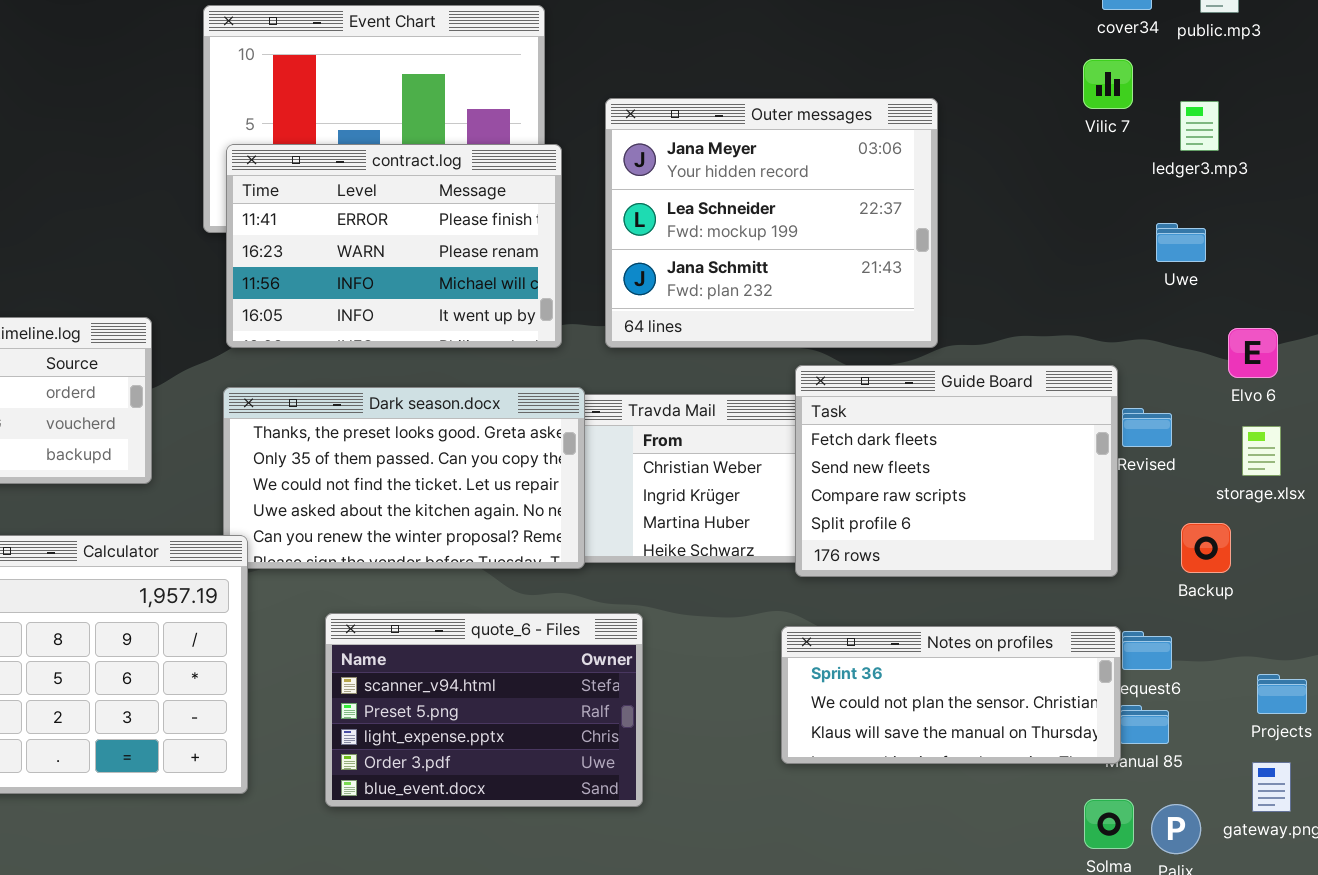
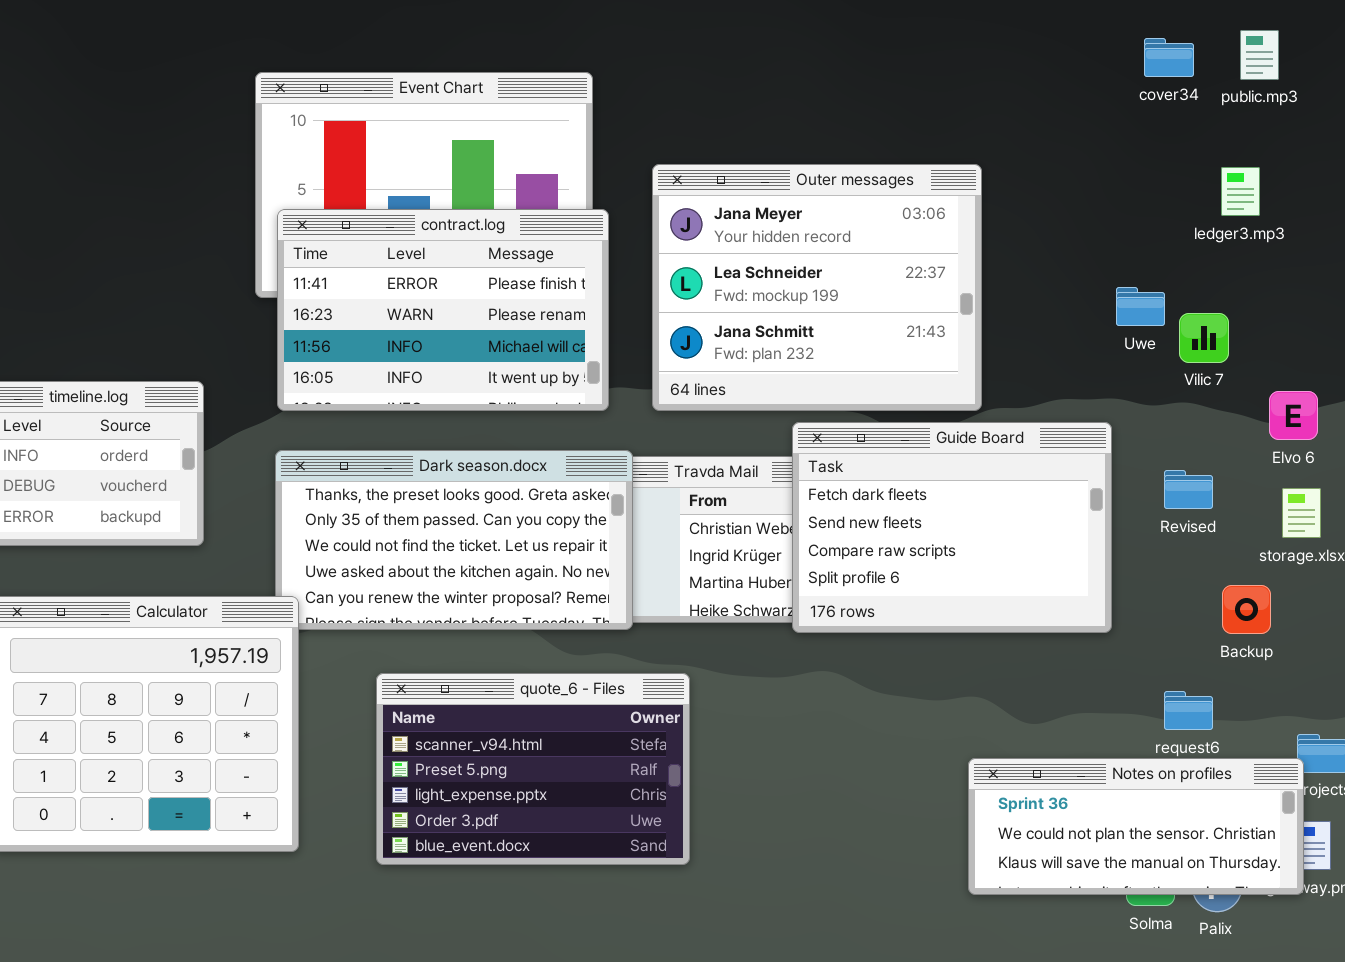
Vilic 7: [1083,59,1133,109] -> [1179,313,1229,363], moved
Uwe: [1156,223,1206,262] -> [1116,287,1165,326], moved
Guide Board: [795,365,1118,577] -> [792,422,1112,633], moved
Notes on profiles: [781,626,1121,764] -> [968,758,1304,895], moved

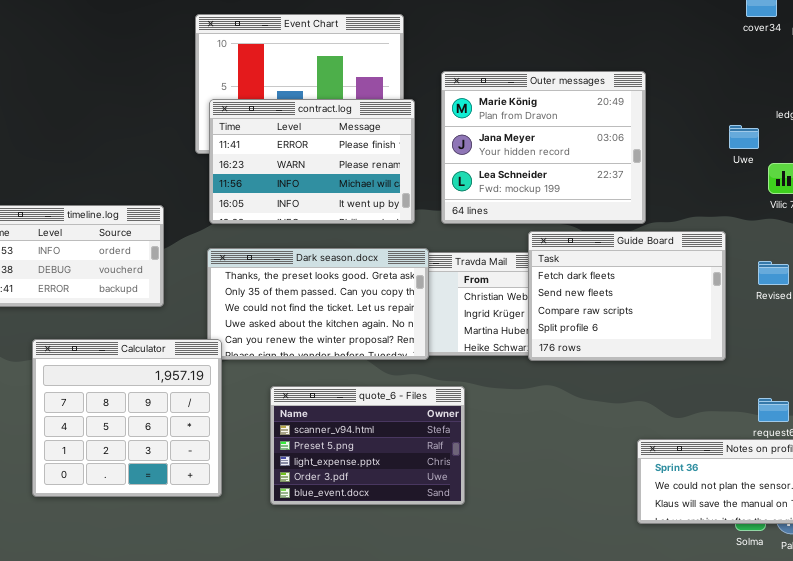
Outer messages: [652,164,982,411] -> [441,71,646,224], scrolled up 1 row
Uwe: [1116,287,1165,326] -> [729,125,759,149], moved

